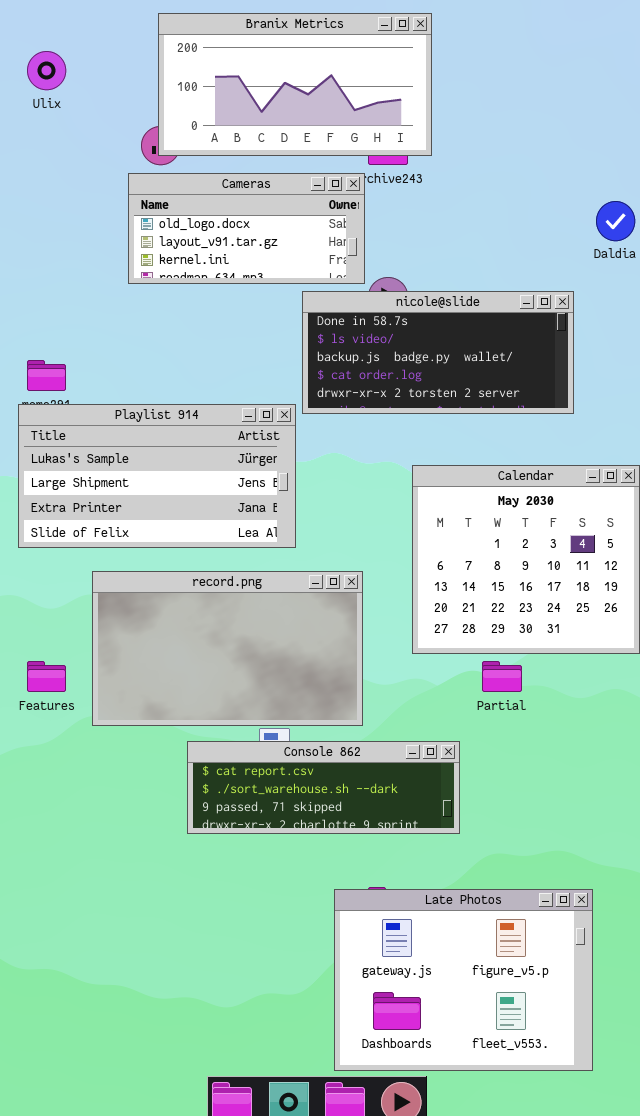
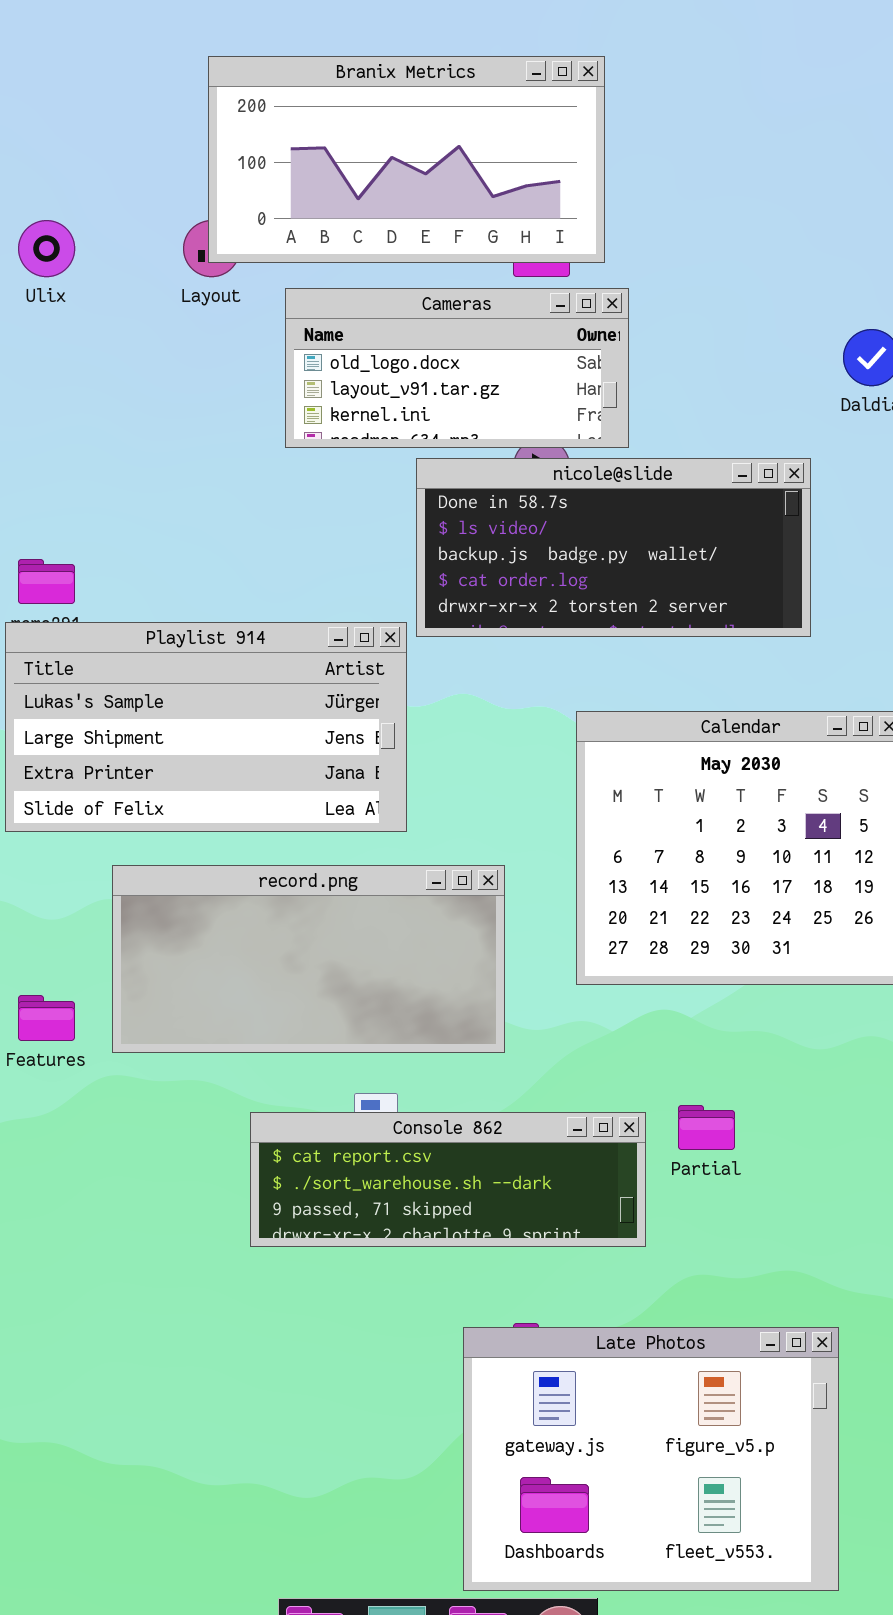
Ulix: [27,51,66,90] -> [18,220,75,277], moved
Cameras: [128,173,365,284] -> [285,288,629,448], moved
record.png: [92,571,363,726] -> [112,865,505,1053], resized
Partial: [482,661,522,692] -> [678,1105,735,1150], moved

